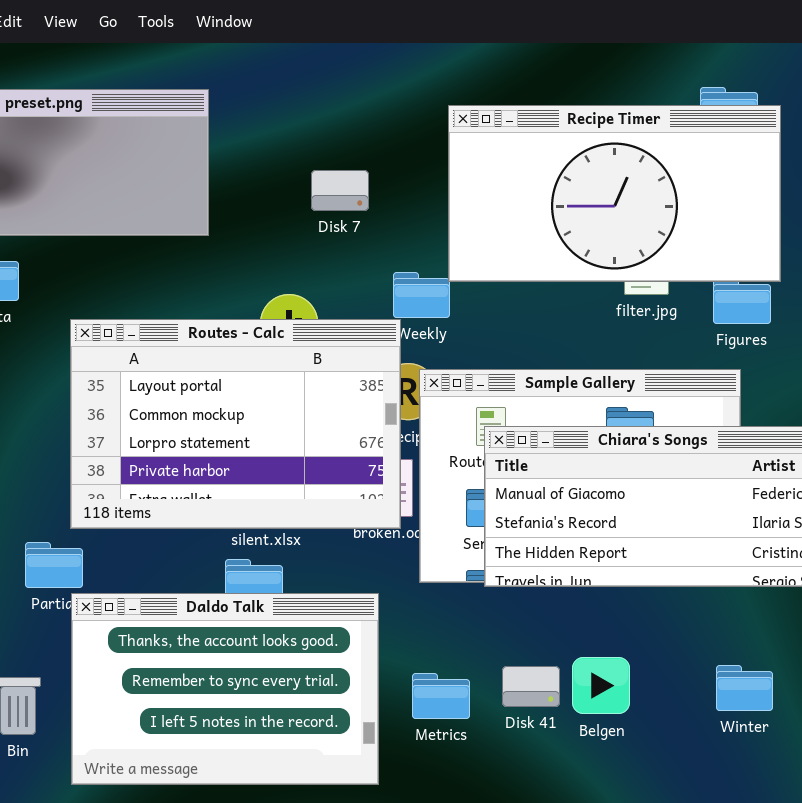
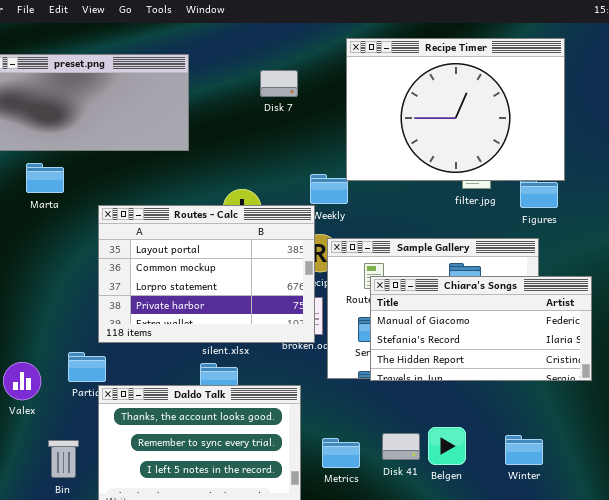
Recipe Timer: [448,105,781,282] -> [346,38,565,181], resized
Disk 7: [311,170,369,211] -> [260,70,298,97], moved
Winter: [716,665,773,711] -> [505,435,543,465], moved

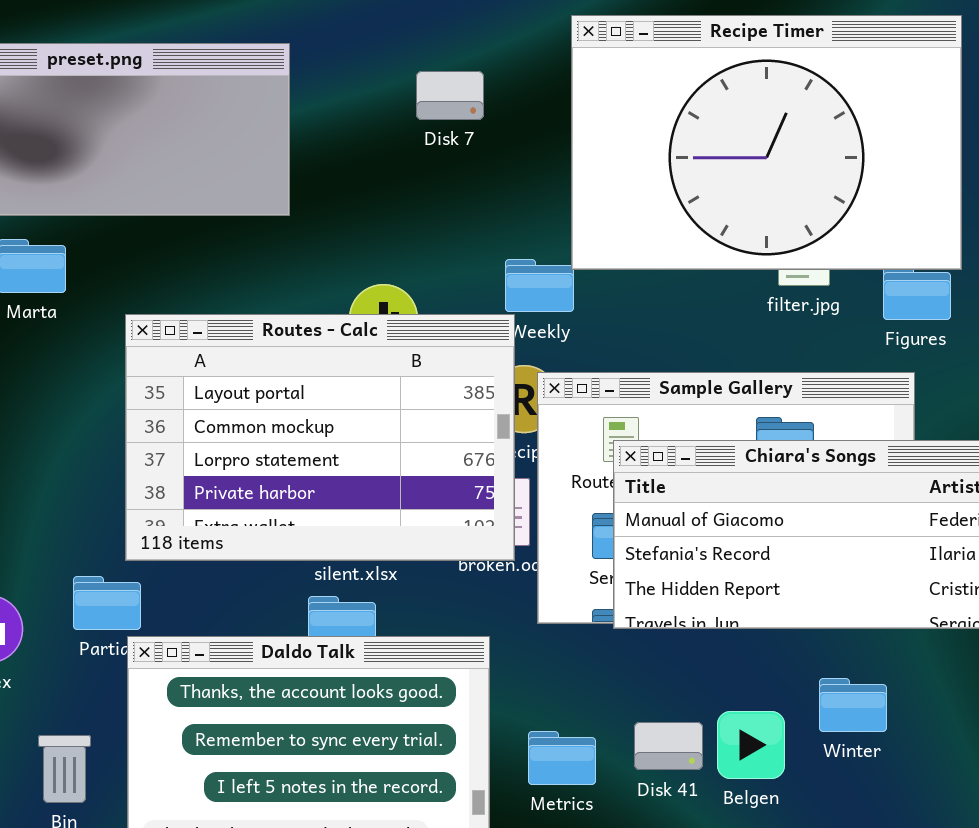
Winter: [505,435,543,465] -> [819,678,887,732], moved

